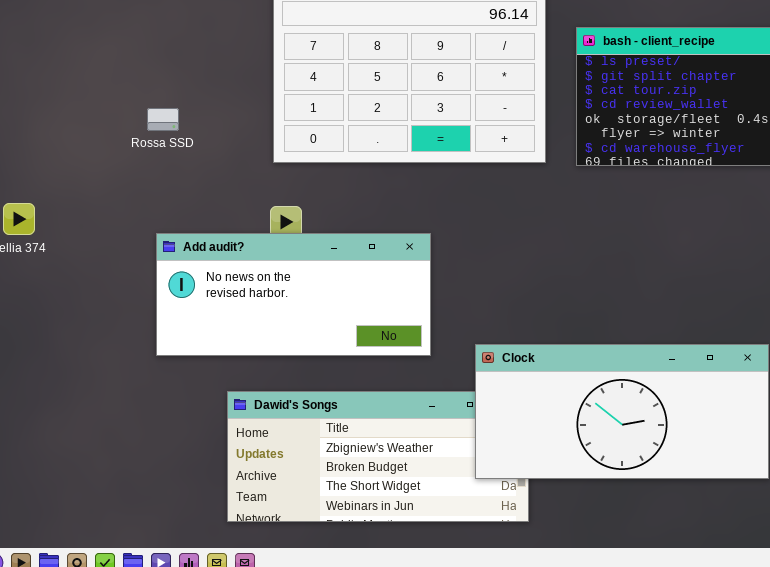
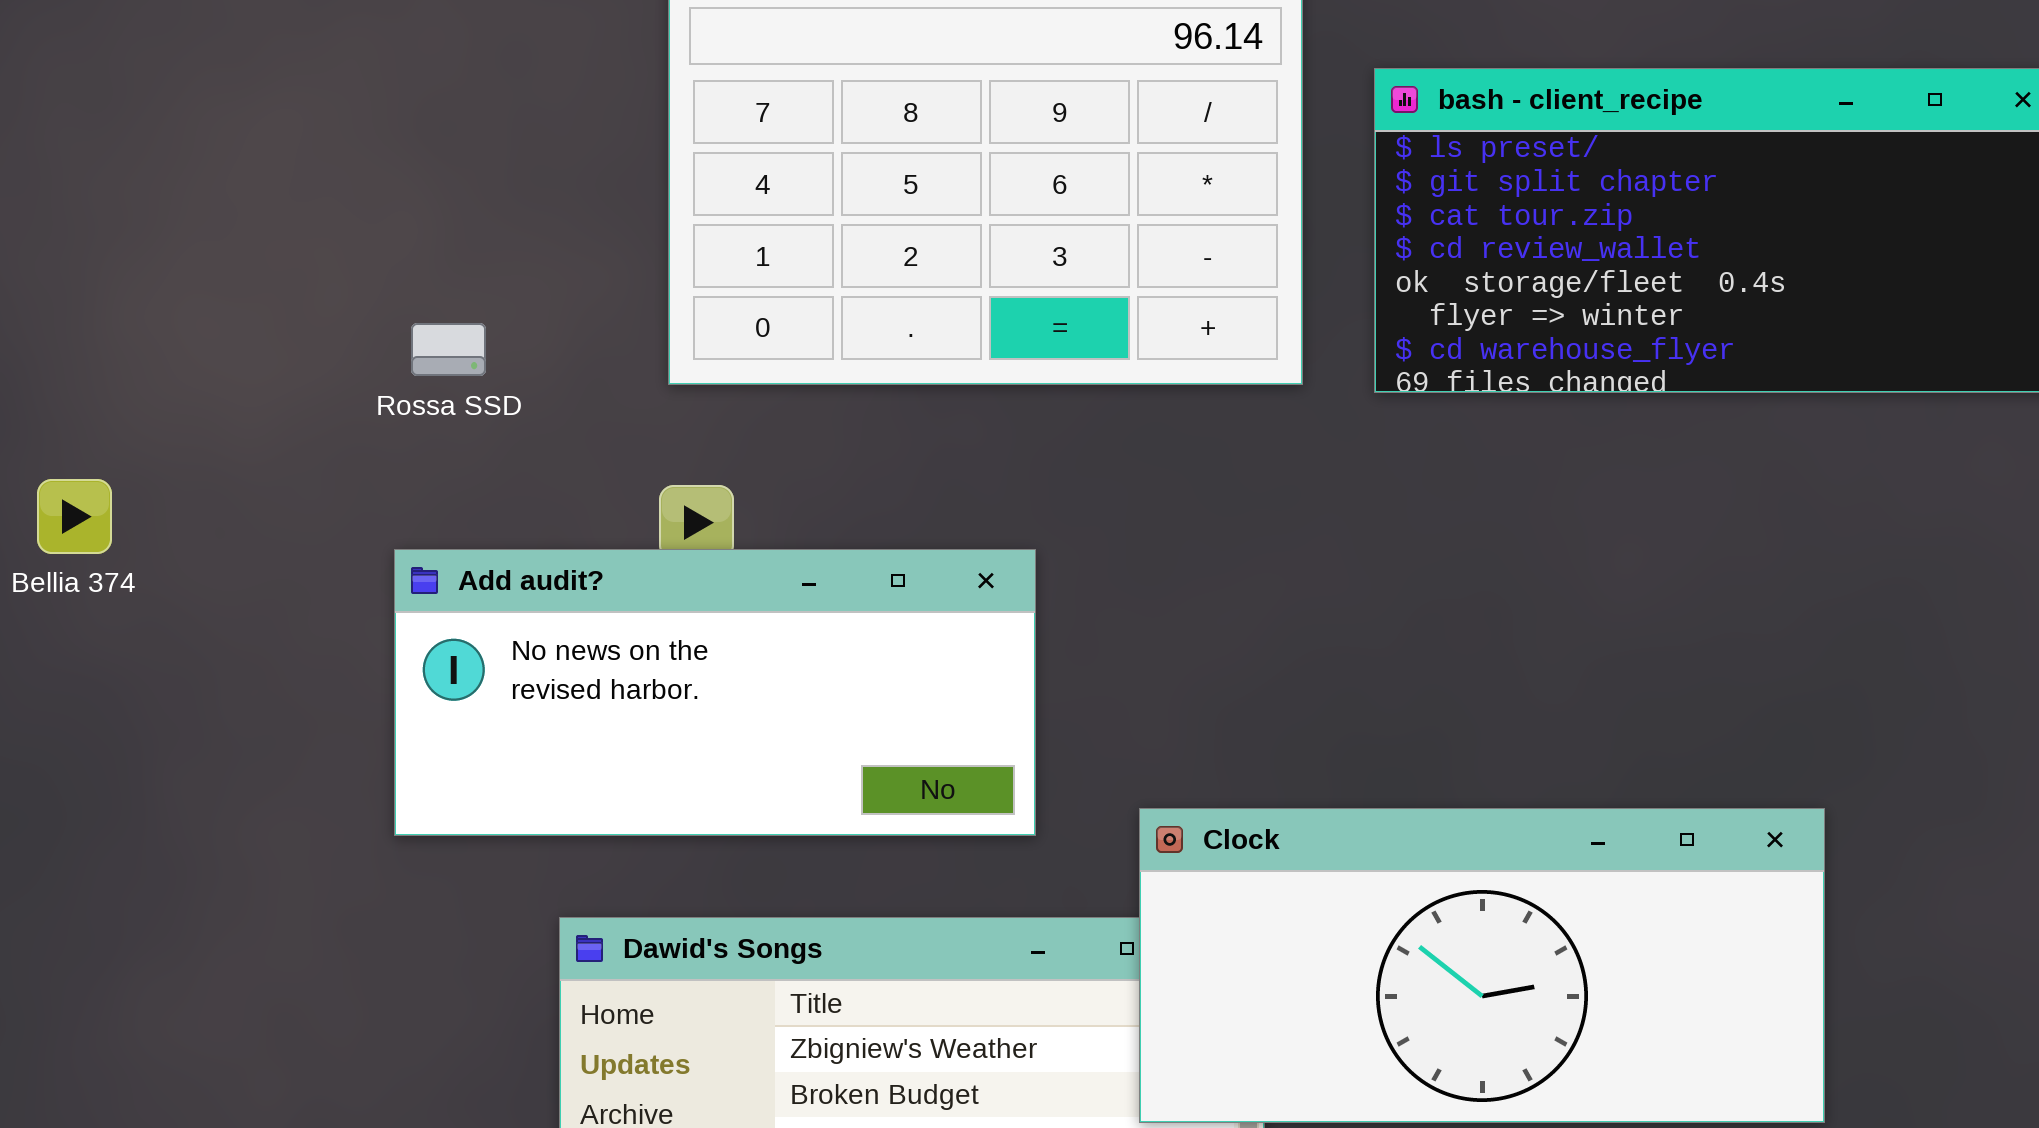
Rossa SSD: [147,108,179,131] -> [411,323,486,376], moved

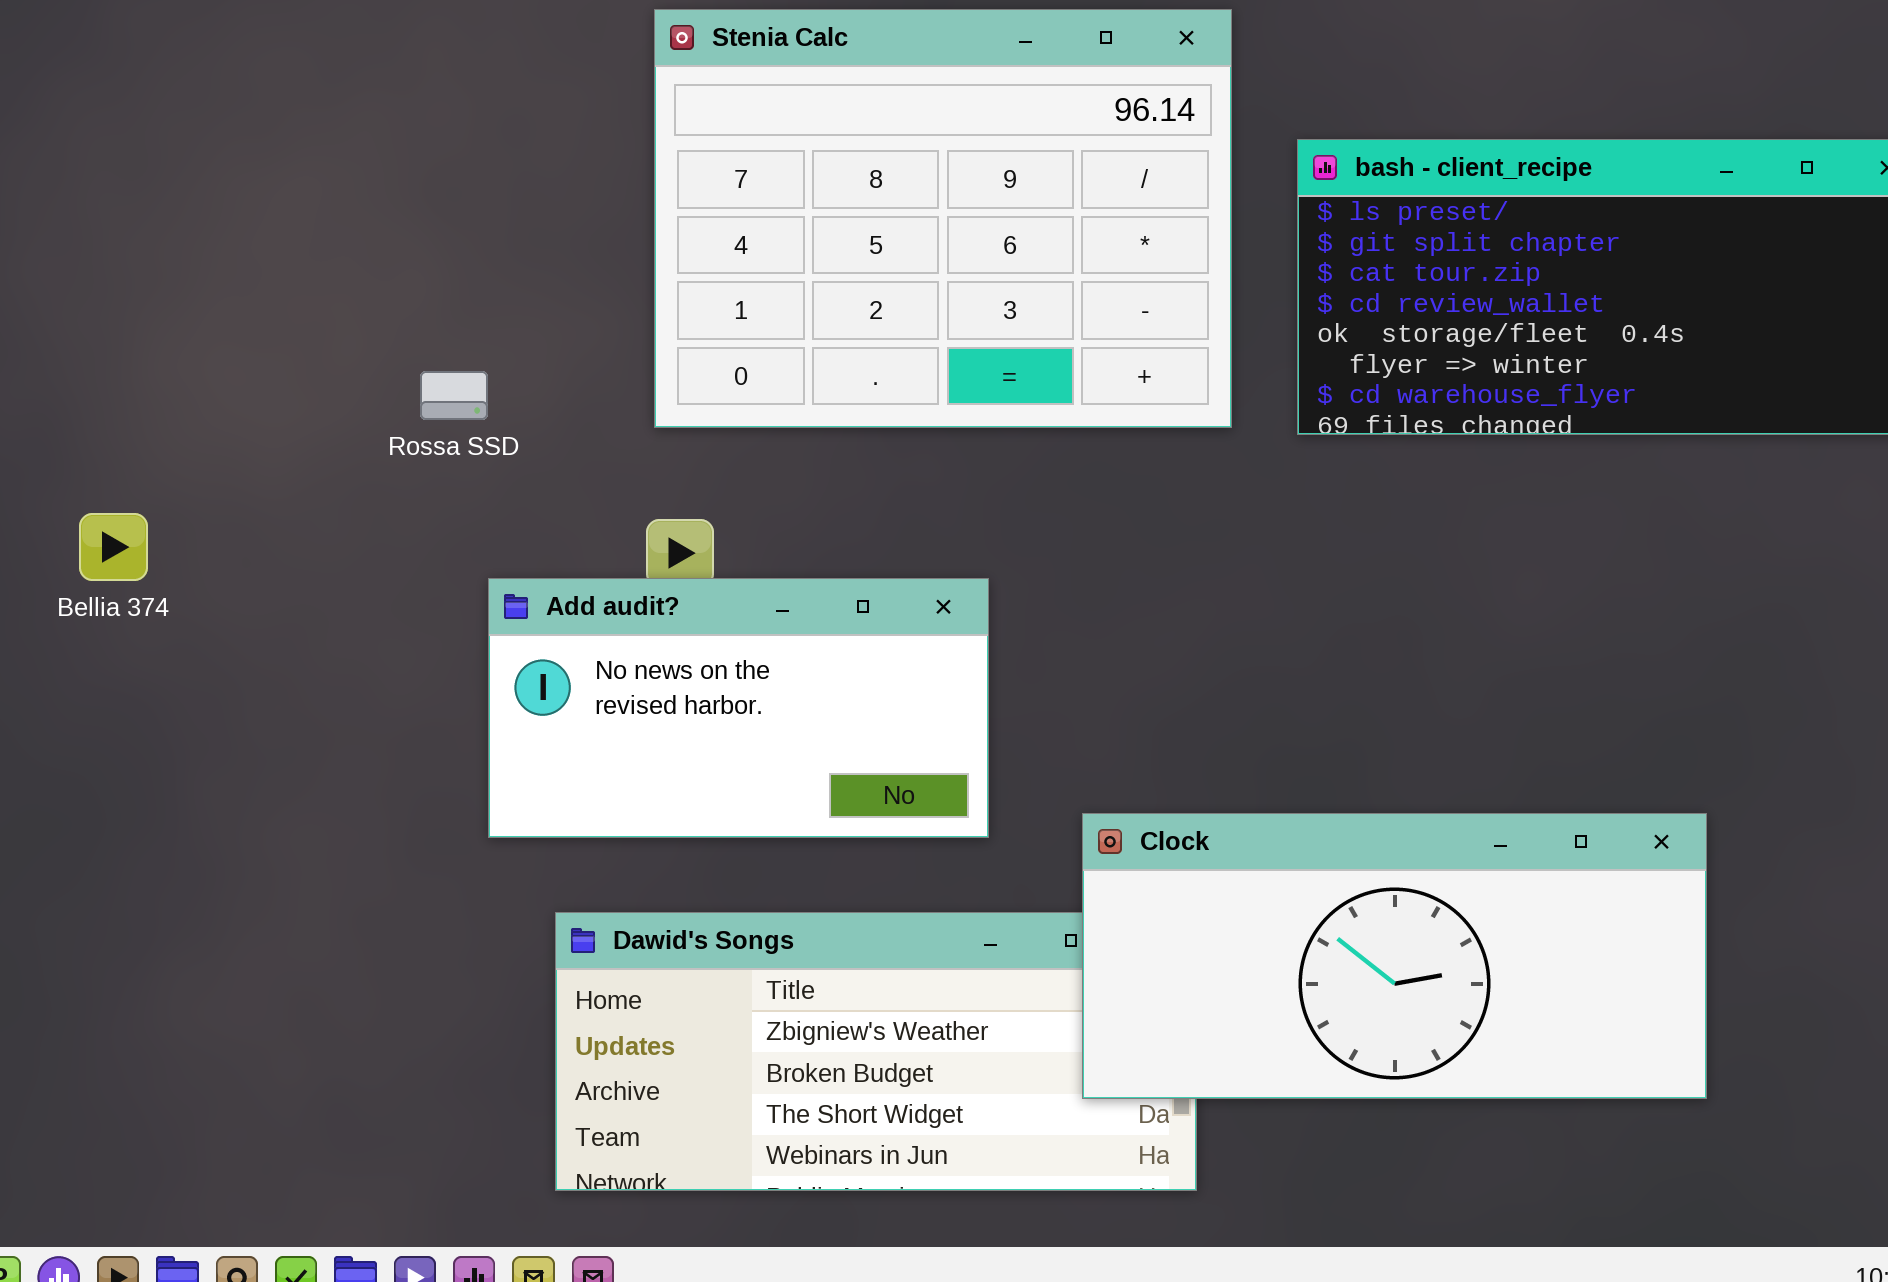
Add audit?: [394,549,1036,836] -> [488,578,989,838], resized

